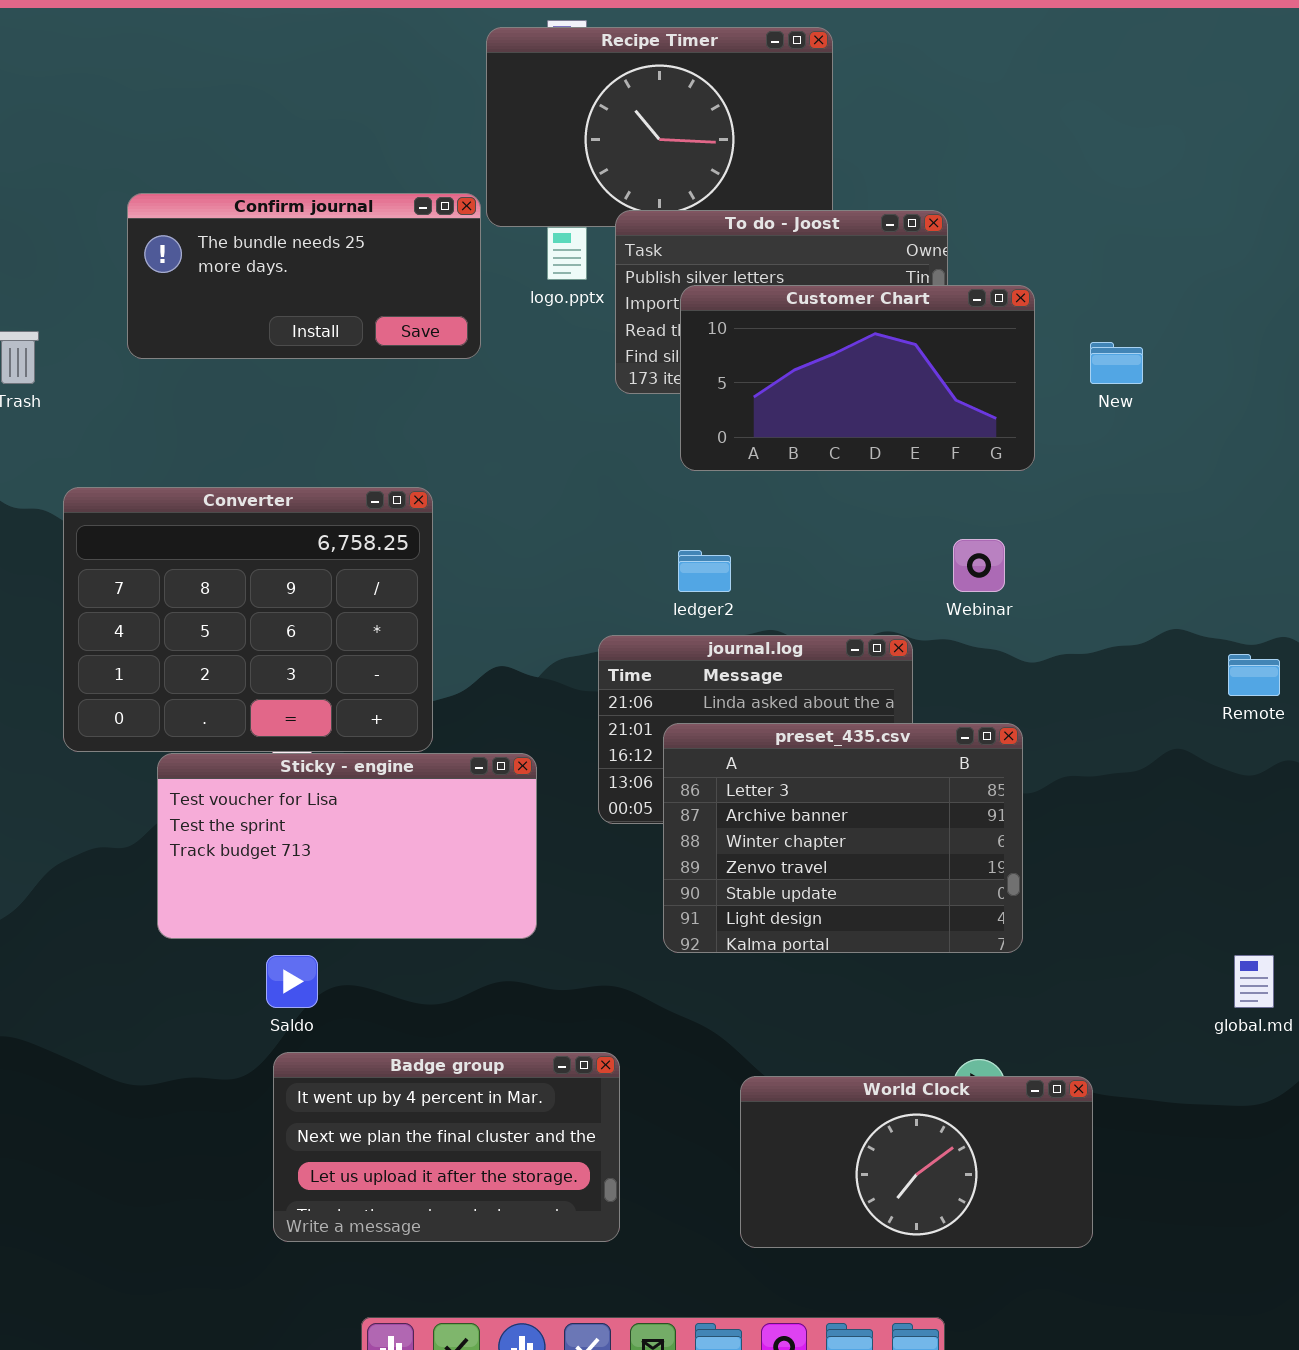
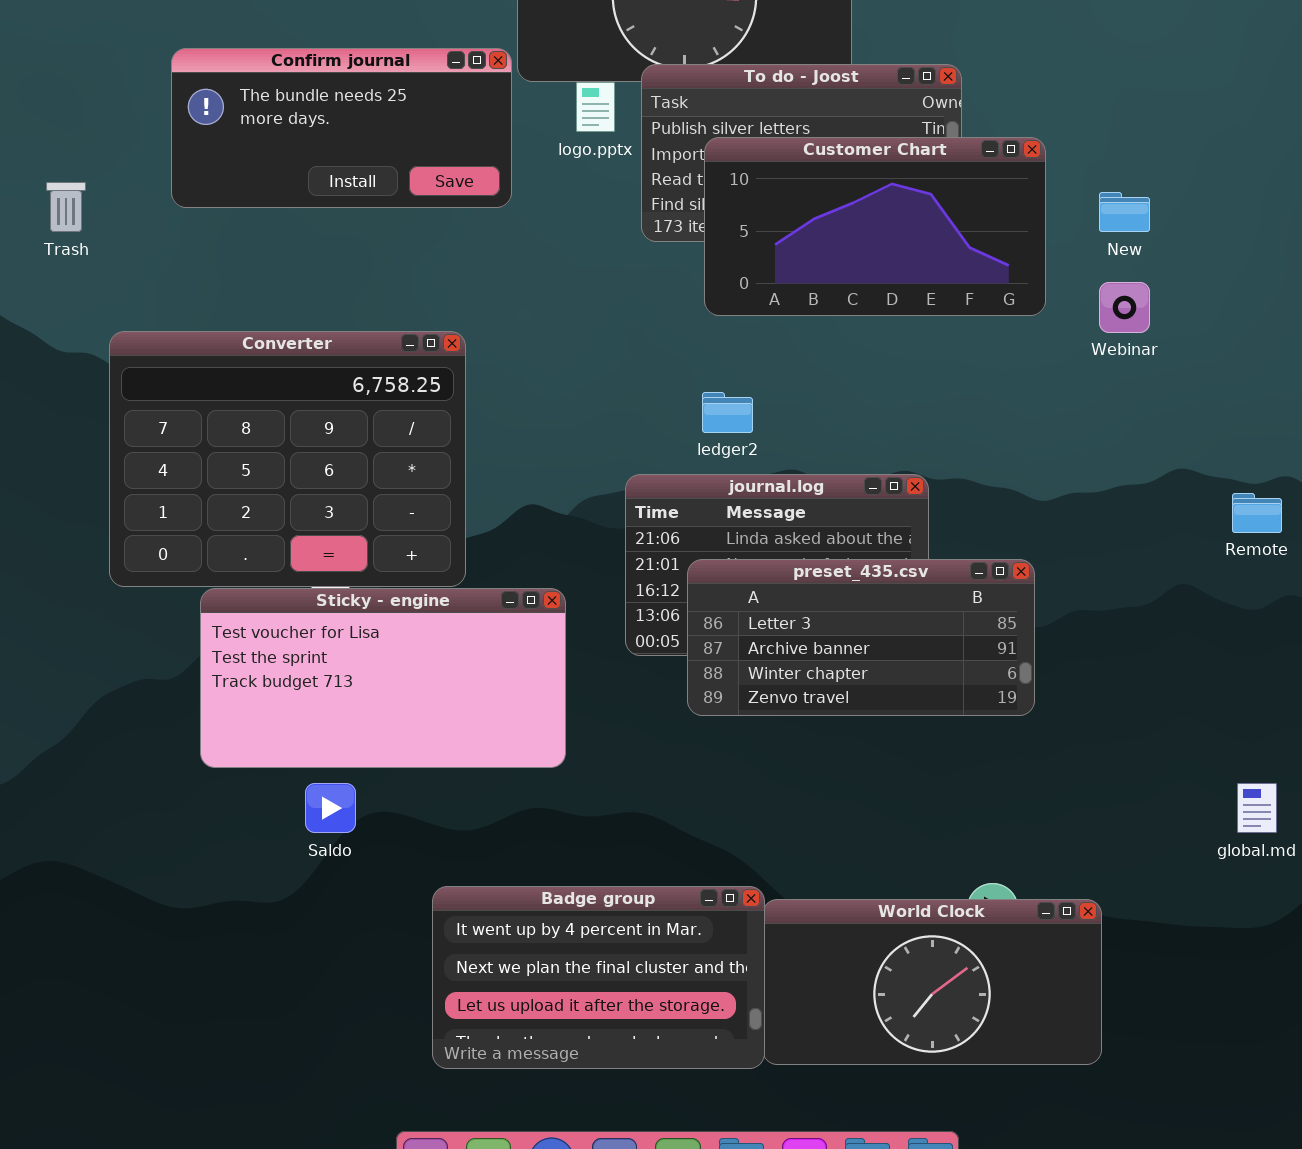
Webinar: [953,539,1005,592] -> [1099,282,1150,333], moved
preset_435.csv: [663,723,1023,953] -> [687,559,1035,716], resized
Badge group: [273,1052,620,1242] -> [432,886,765,1069], moved

